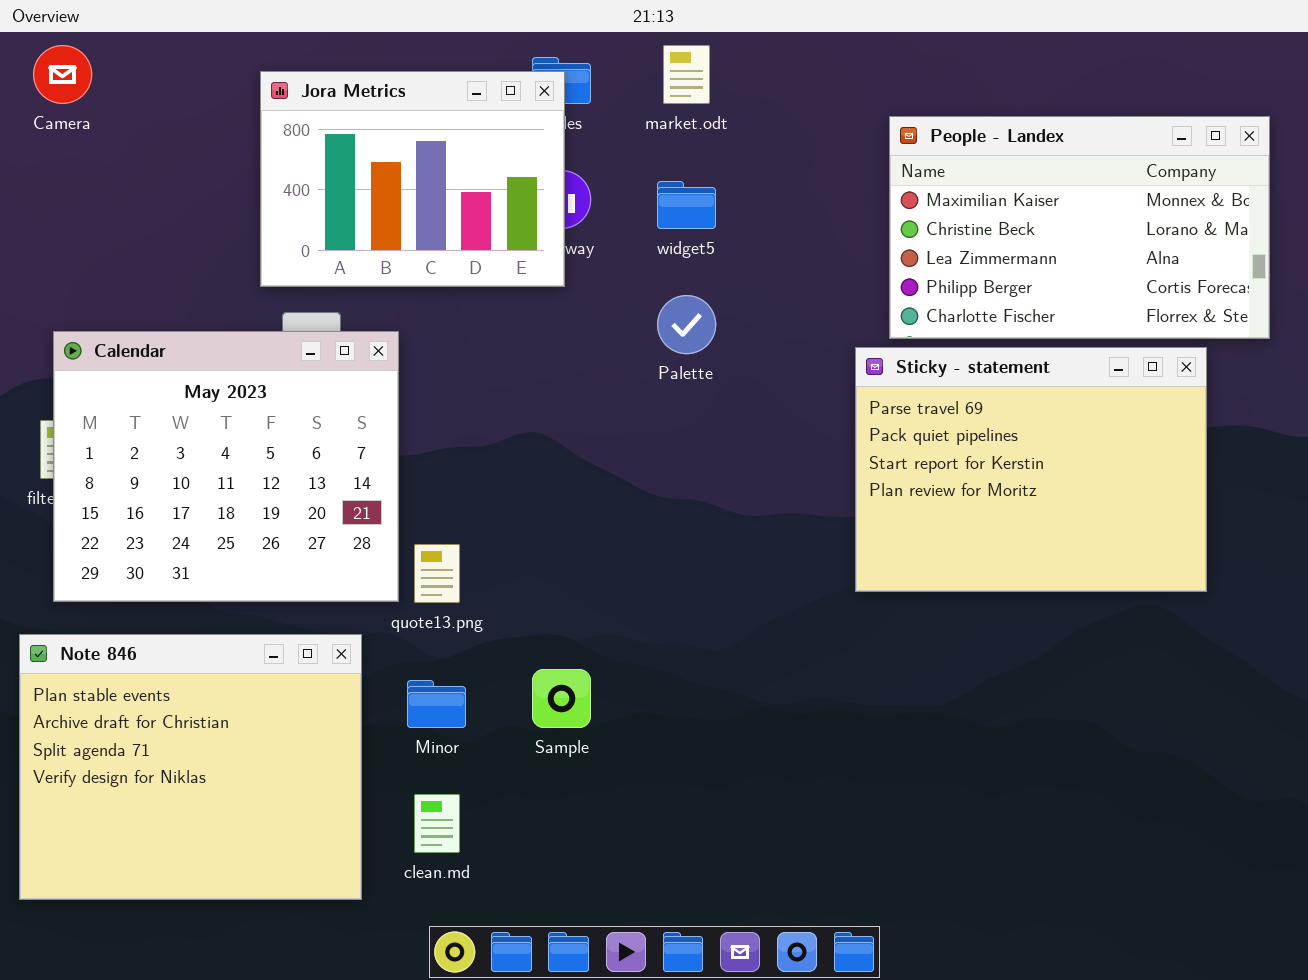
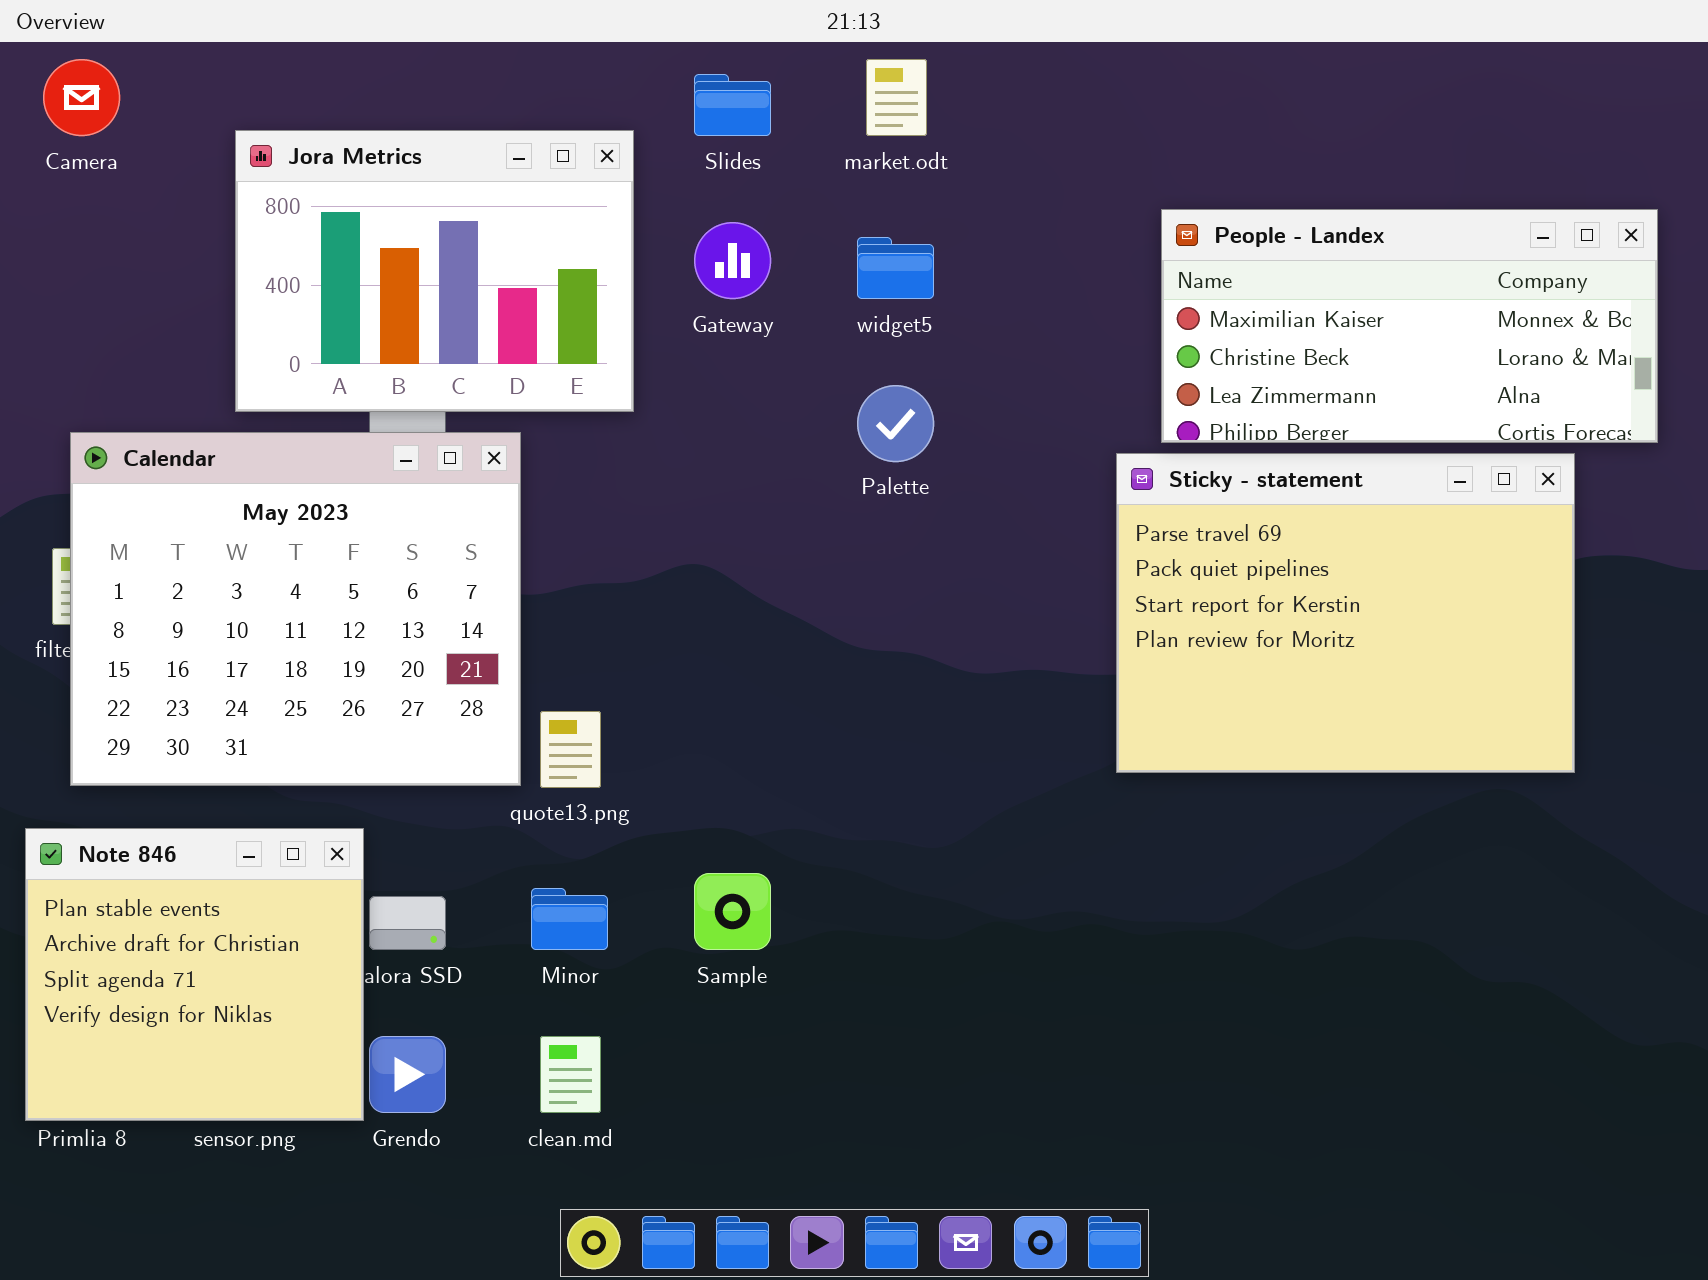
Jora Metrics: [260,71,565,287] -> [235,130,634,412], moved
People - Landex: [889,116,1270,339] -> [1161,209,1658,443], resized
Note 846: [19,634,362,900] -> [25,828,364,1121], resized

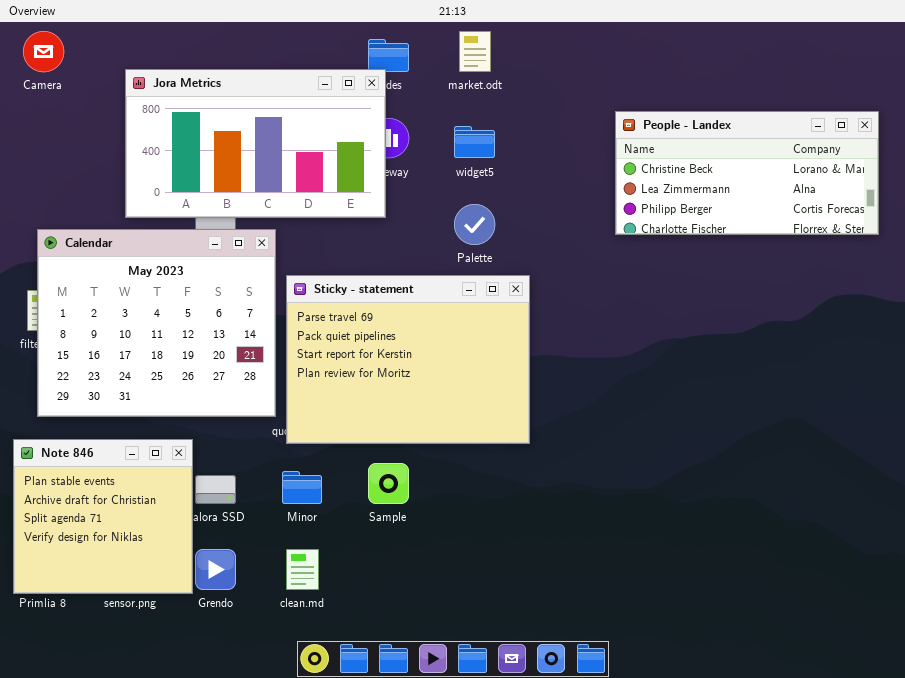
Jora Metrics: [235,130,634,412] -> [125,69,386,218], resized
People - Landex: [1161,209,1658,443] -> [615,111,879,235], scrolled down 1 row
Sticky - statement: [1116,453,1575,773] -> [286,275,530,444], moved

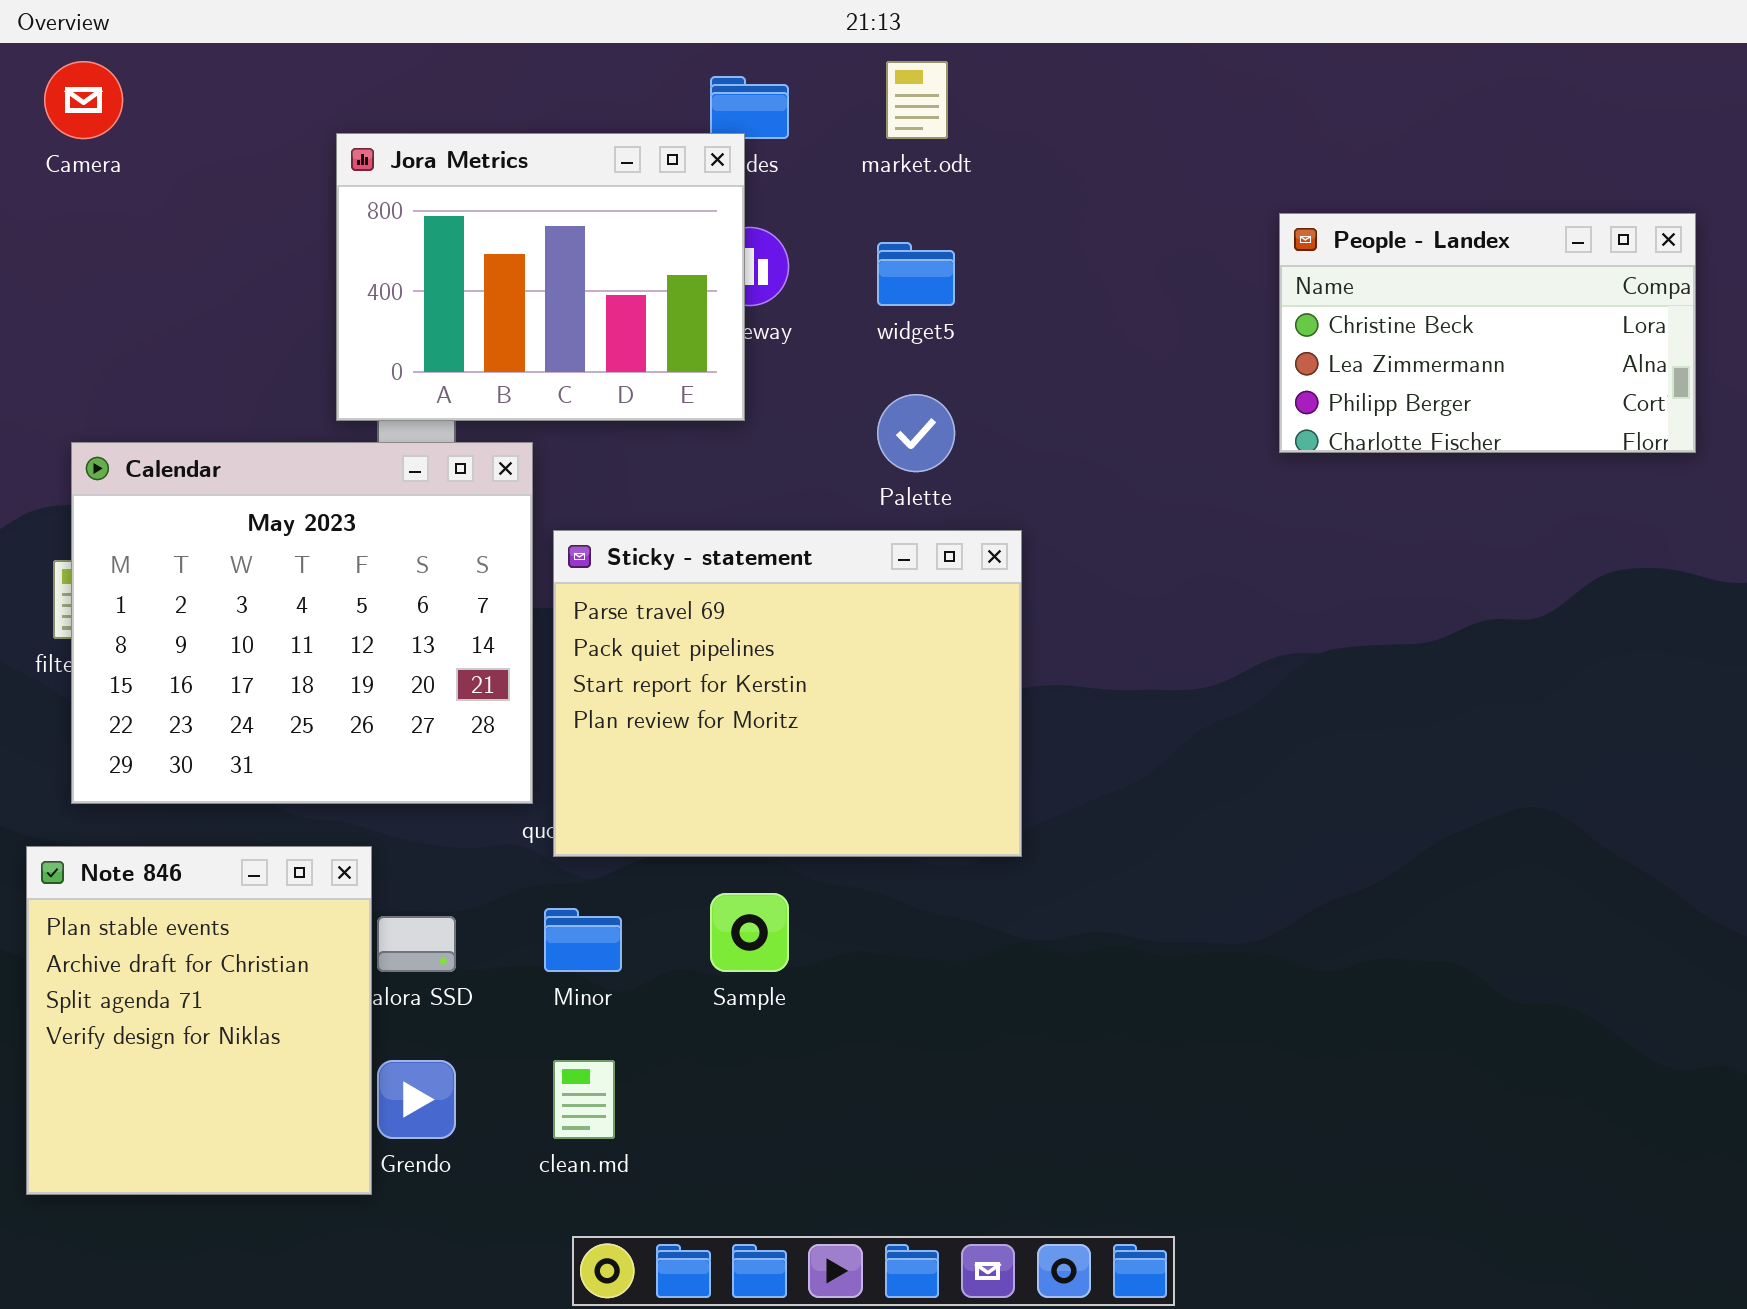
Jora Metrics: [125,69,386,218] -> [336,133,745,421], resized
People - Landex: [615,111,879,235] -> [1279,213,1696,453], resized
Note 846: [13,439,193,594] -> [26,846,372,1195], resized

